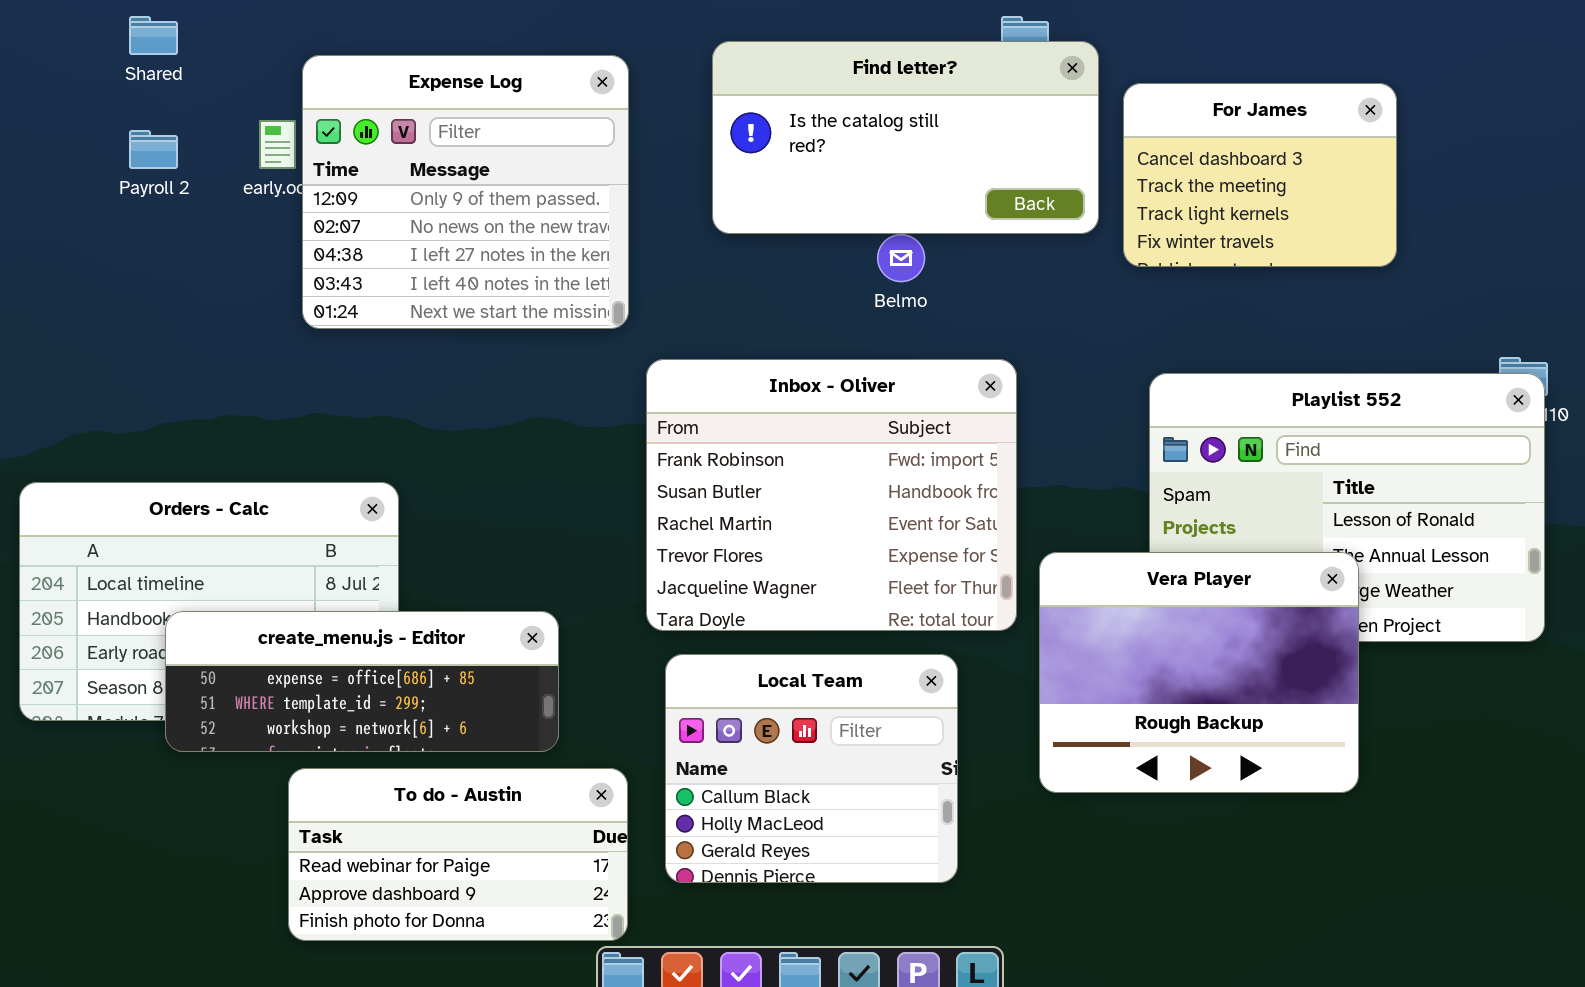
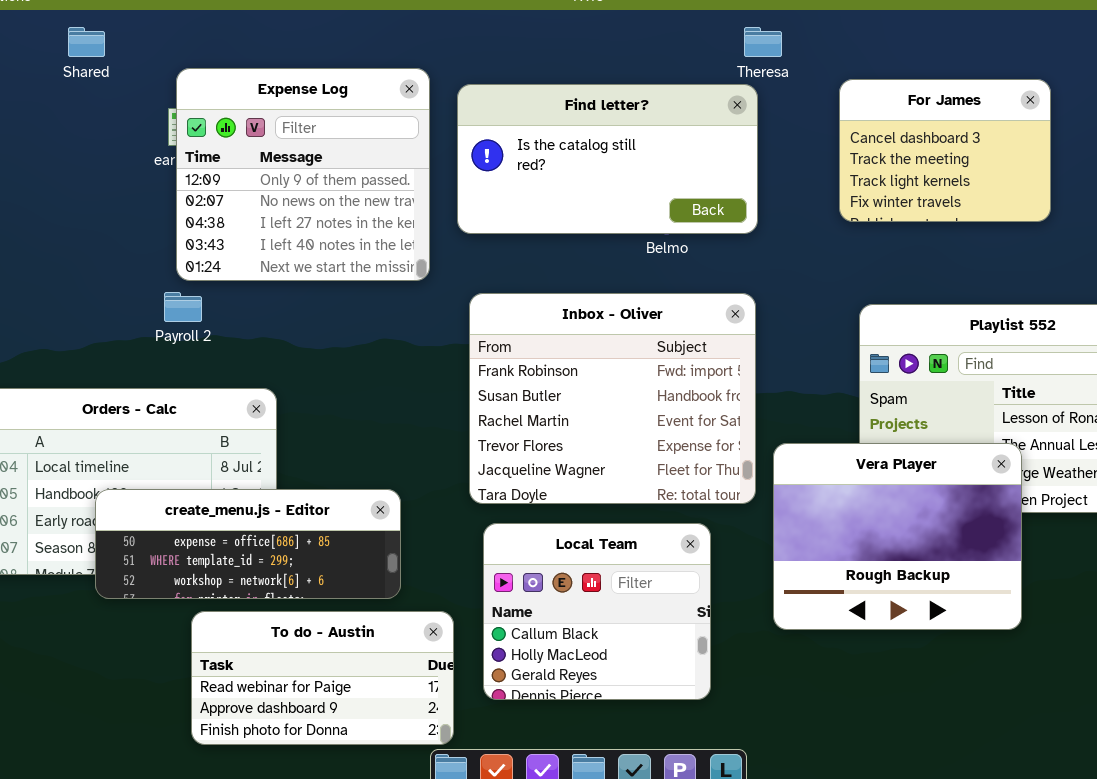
Find letter?: [712,41,1099,234] -> [457,84,758,234], moved
Expense Log: [302,55,629,329] -> [176,68,430,281], moved
Payroll 2: [129,130,178,169] -> [164,292,202,322], moved

